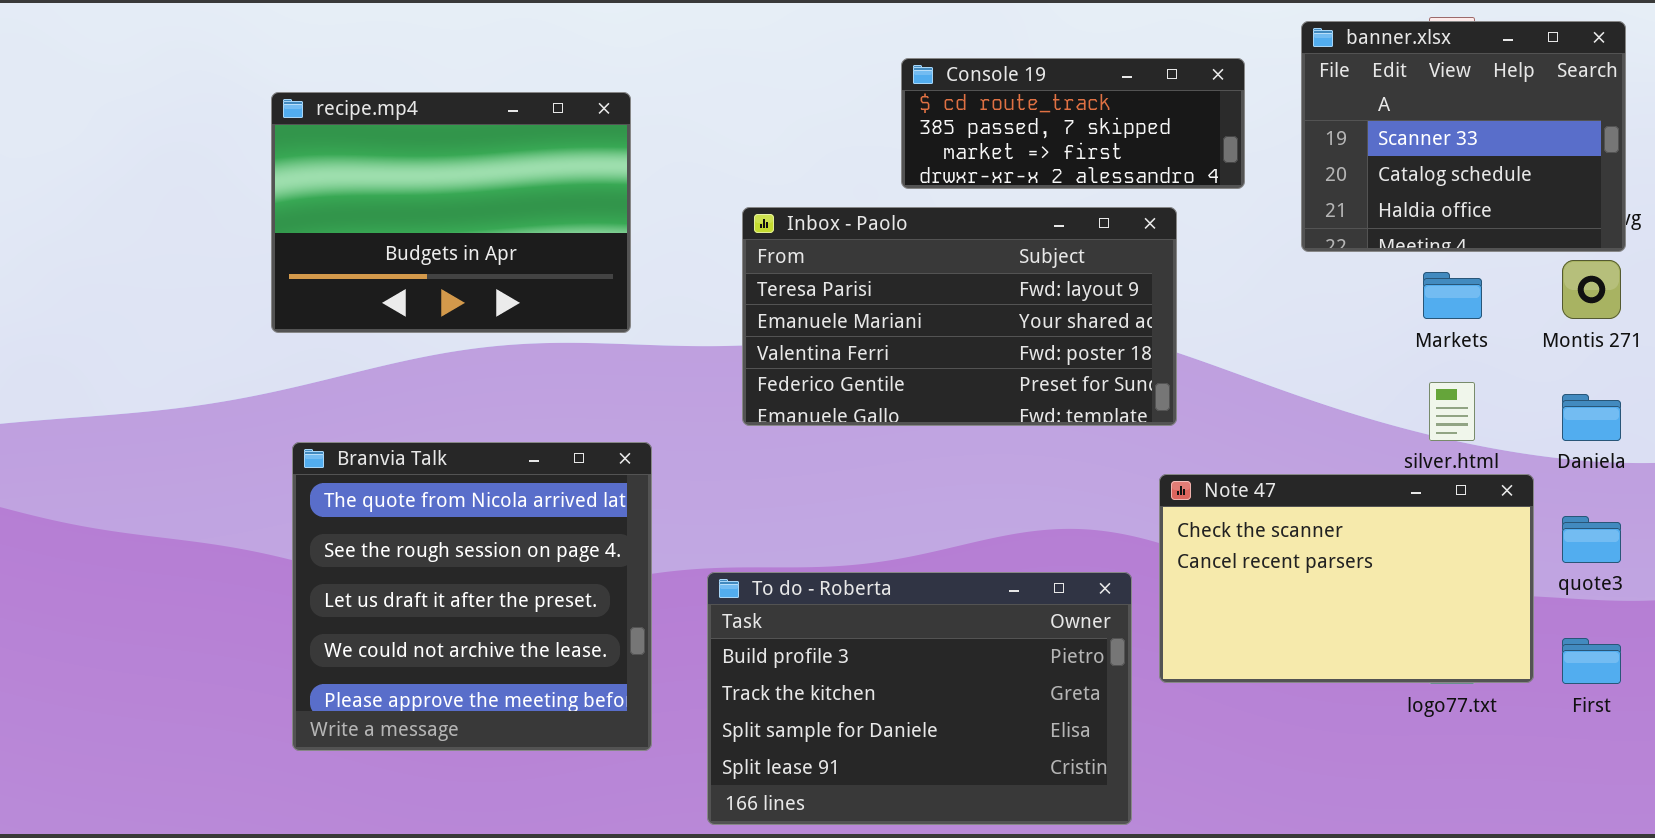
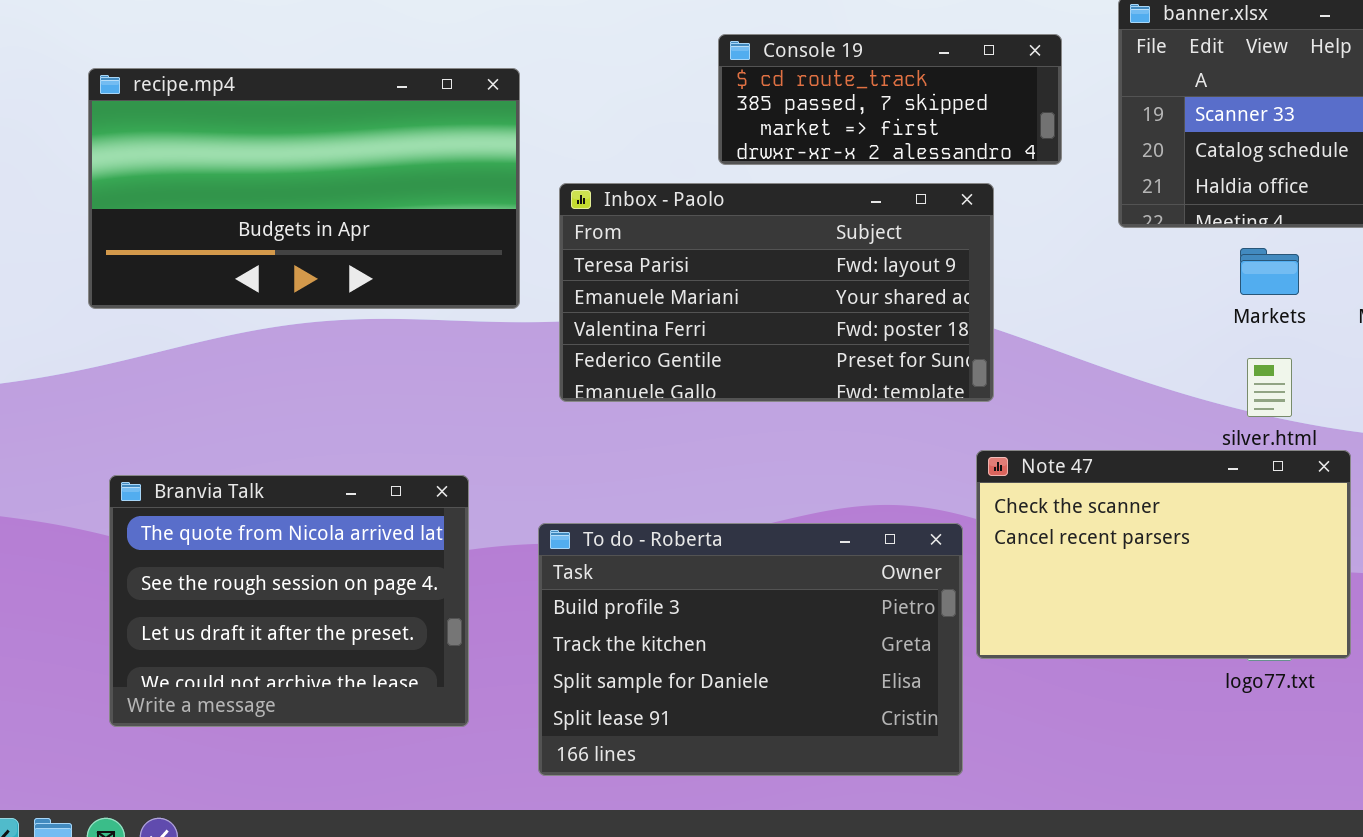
recipe.mp4: [271,92,631,333] -> [88,68,520,309], resized
Branvia Talk: [292,442,652,751] -> [109,475,469,727], resized
To do - Roberta: [707,572,1132,825] -> [538,523,963,776], moved

